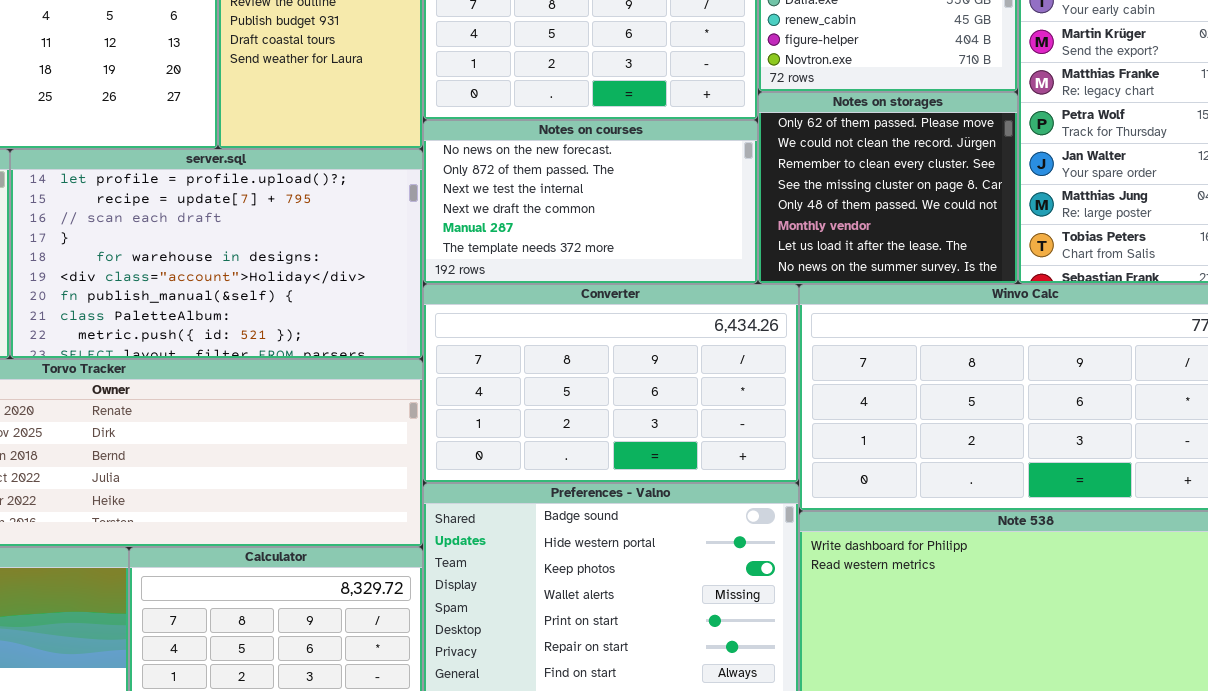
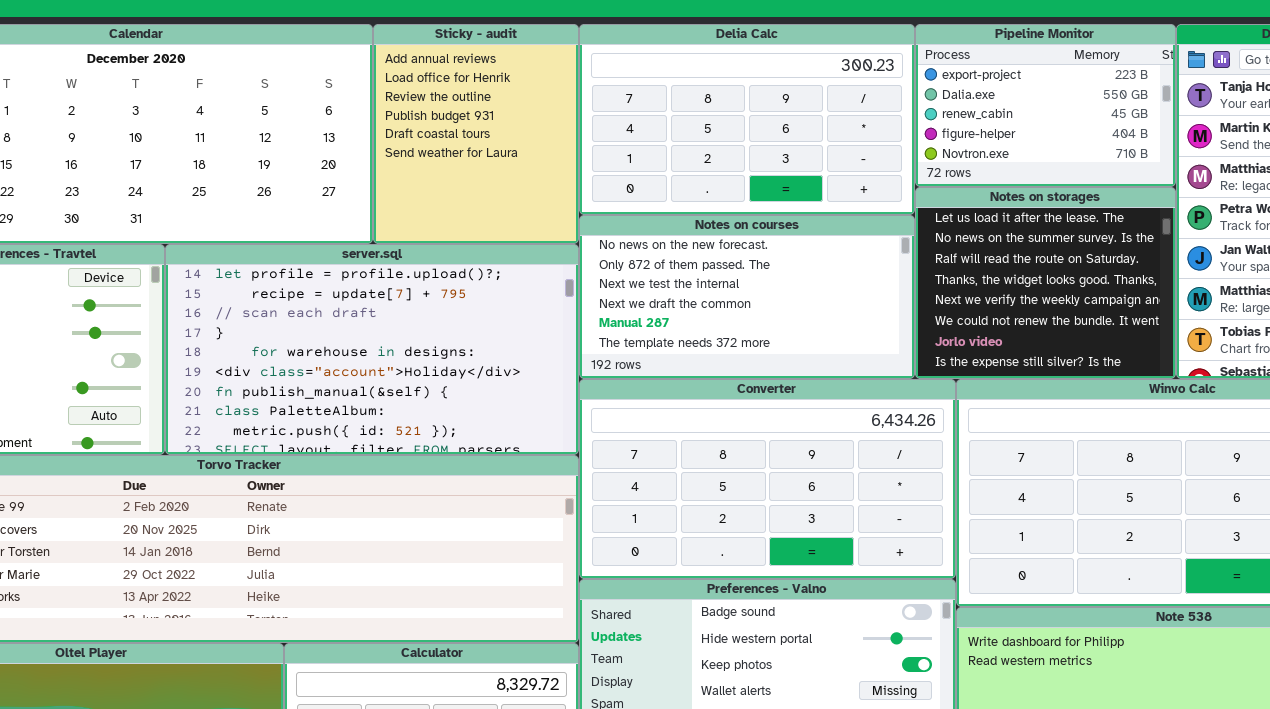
Notes on storages: [758,92,1018,284] -> [915,187,1176,379], scrolled down 6 rows

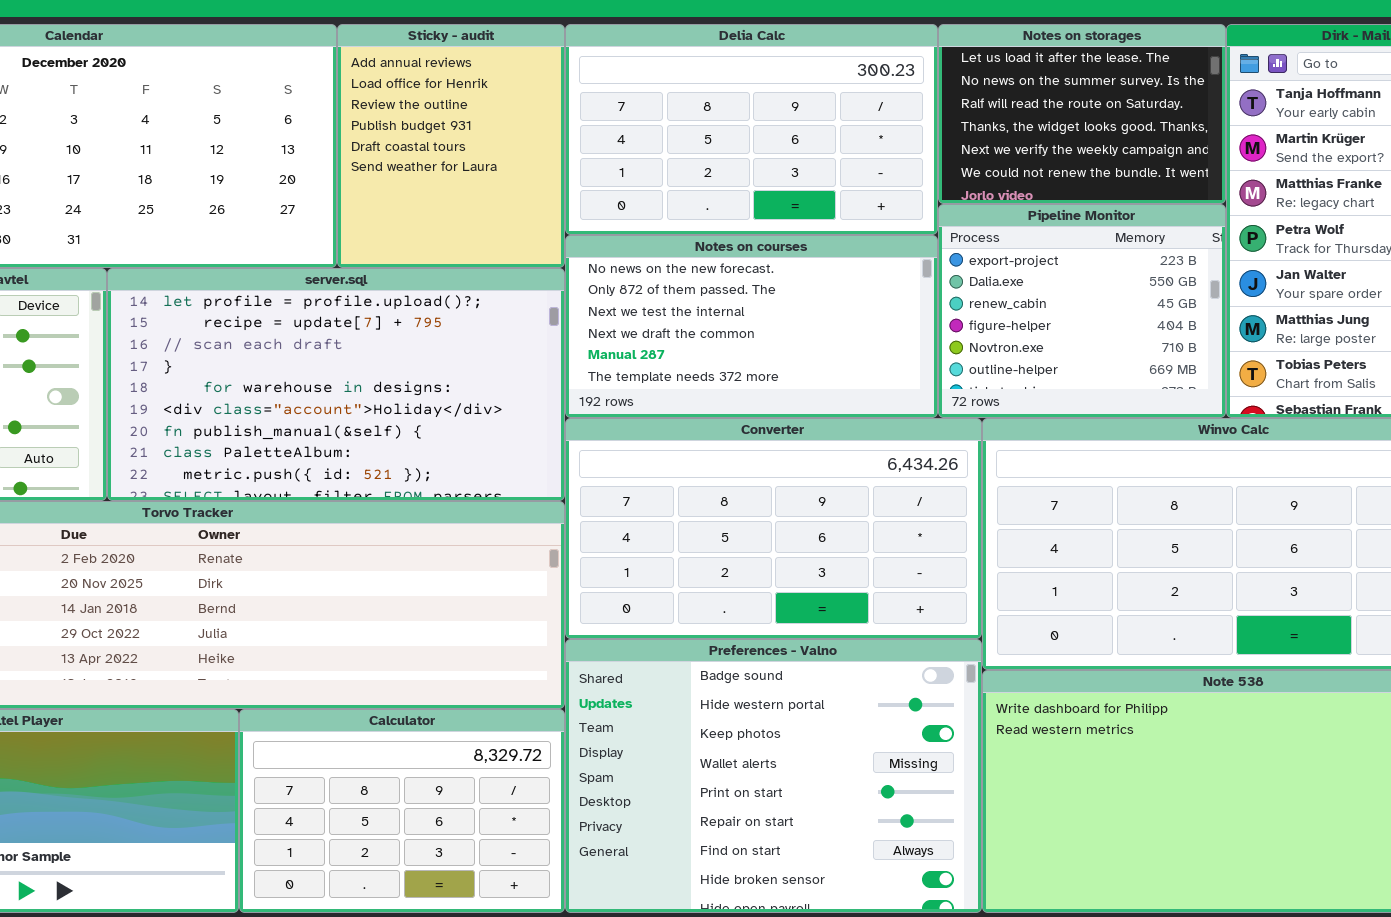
Pipeline Monitor: [915,24,1176,187] -> [938,204,1226,418], moved, resized
Notes on storages: [915,187,1176,379] -> [938,24,1226,204], moved, resized

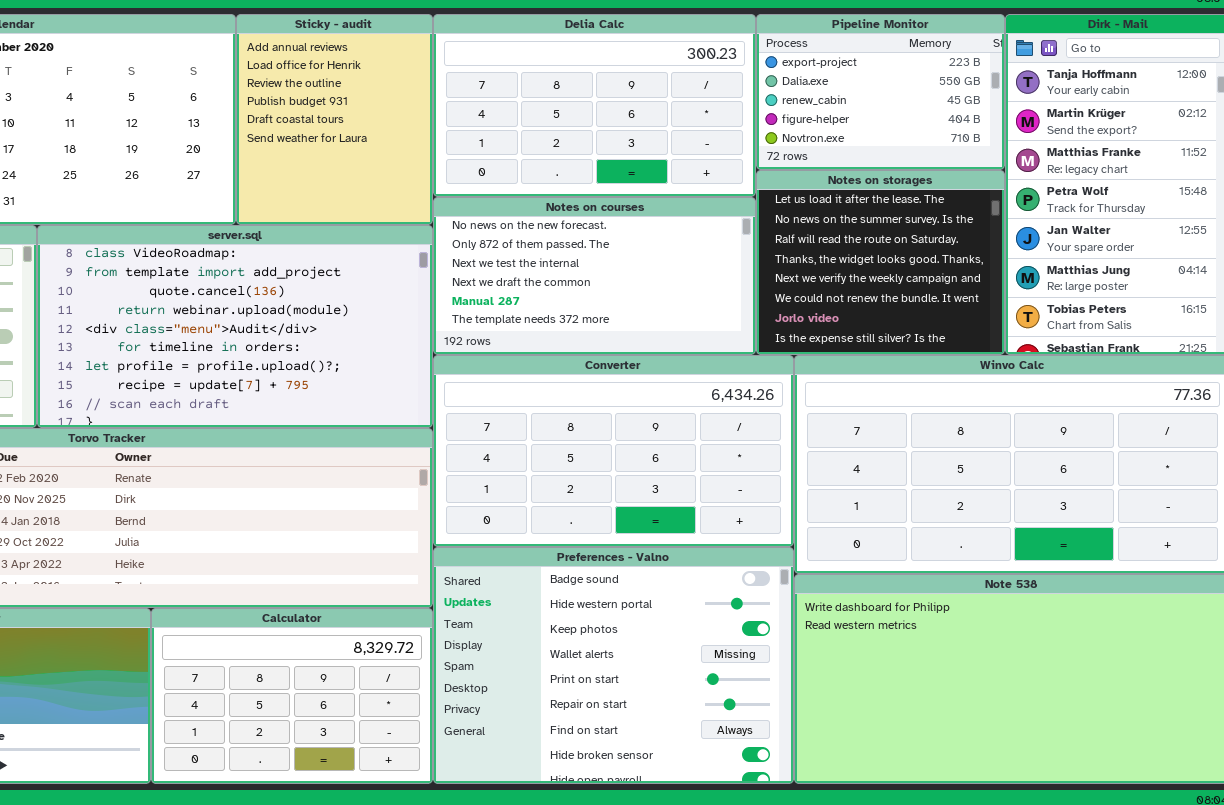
Notes on storages: [938,24,1226,204] -> [756,170,1005,355], moved, resized
Pipeline Monitor: [938,204,1226,418] -> [756,14,1005,170], moved, resized
server.sql: [107,268,565,501] -> [37,225,433,428], scrolled up 6 rows

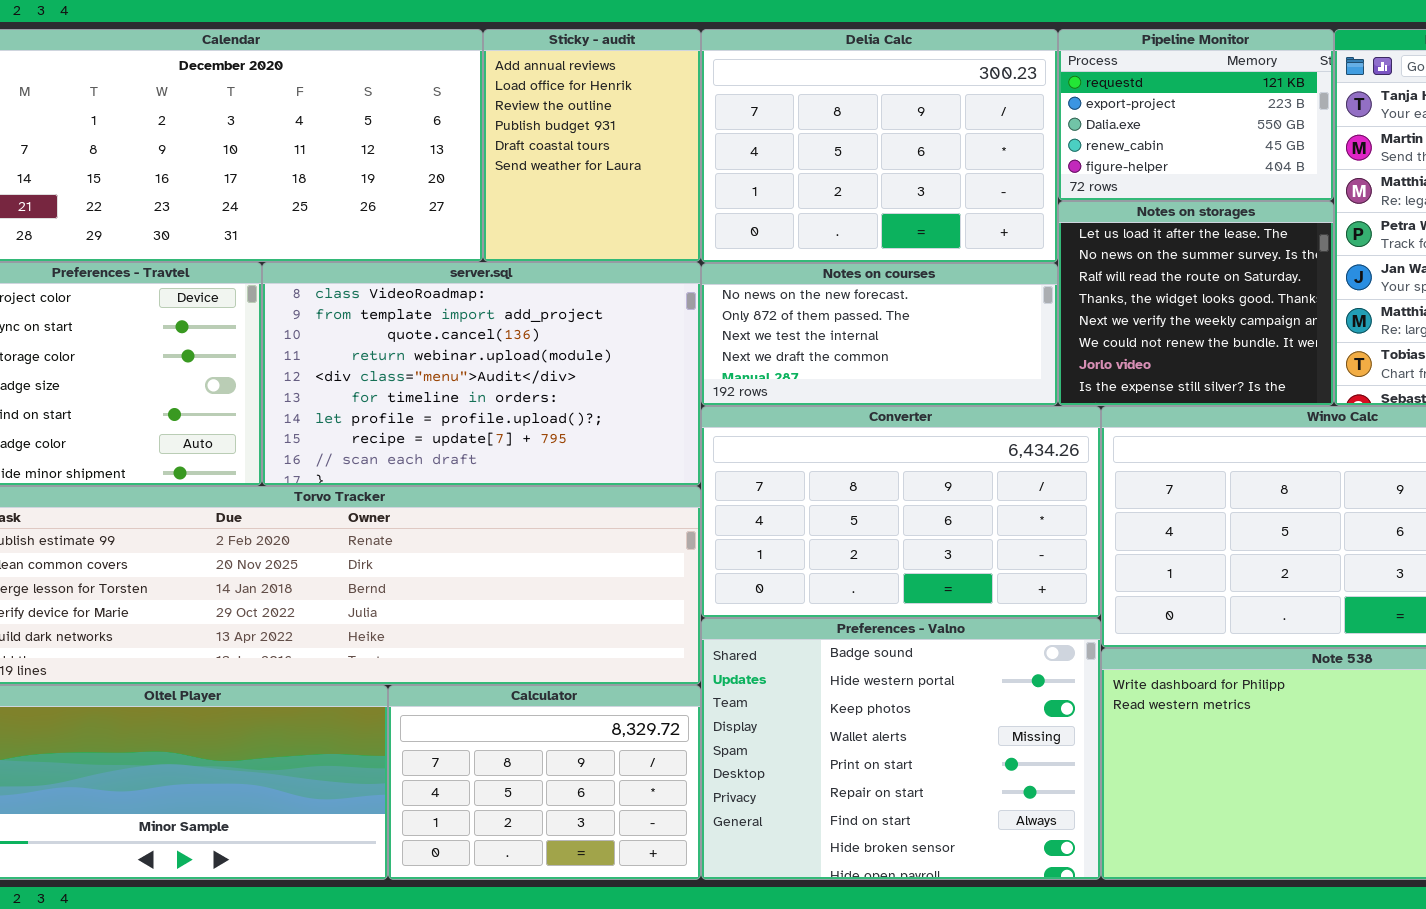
Delia Calc: [433,14,756,197] -> [701,29,1058,263], resized
Pipeline Monitor: [756,14,1005,170] -> [1058,29,1334,201], scrolled up 1 row
Notes on courses: [433,197,756,355] -> [701,263,1058,406], resized

